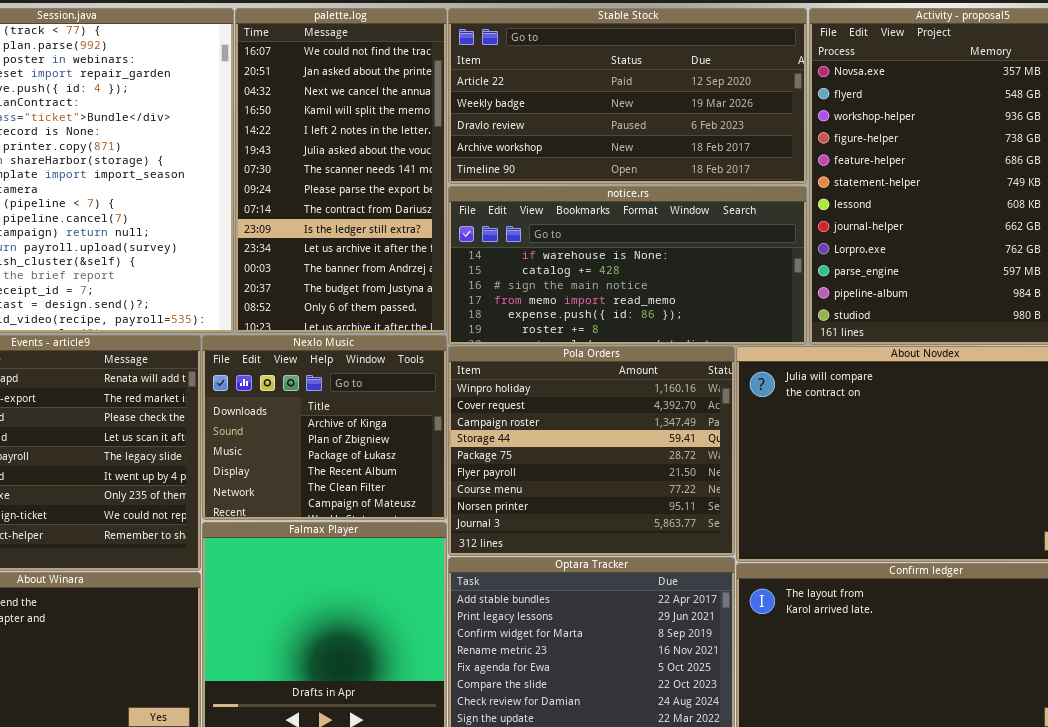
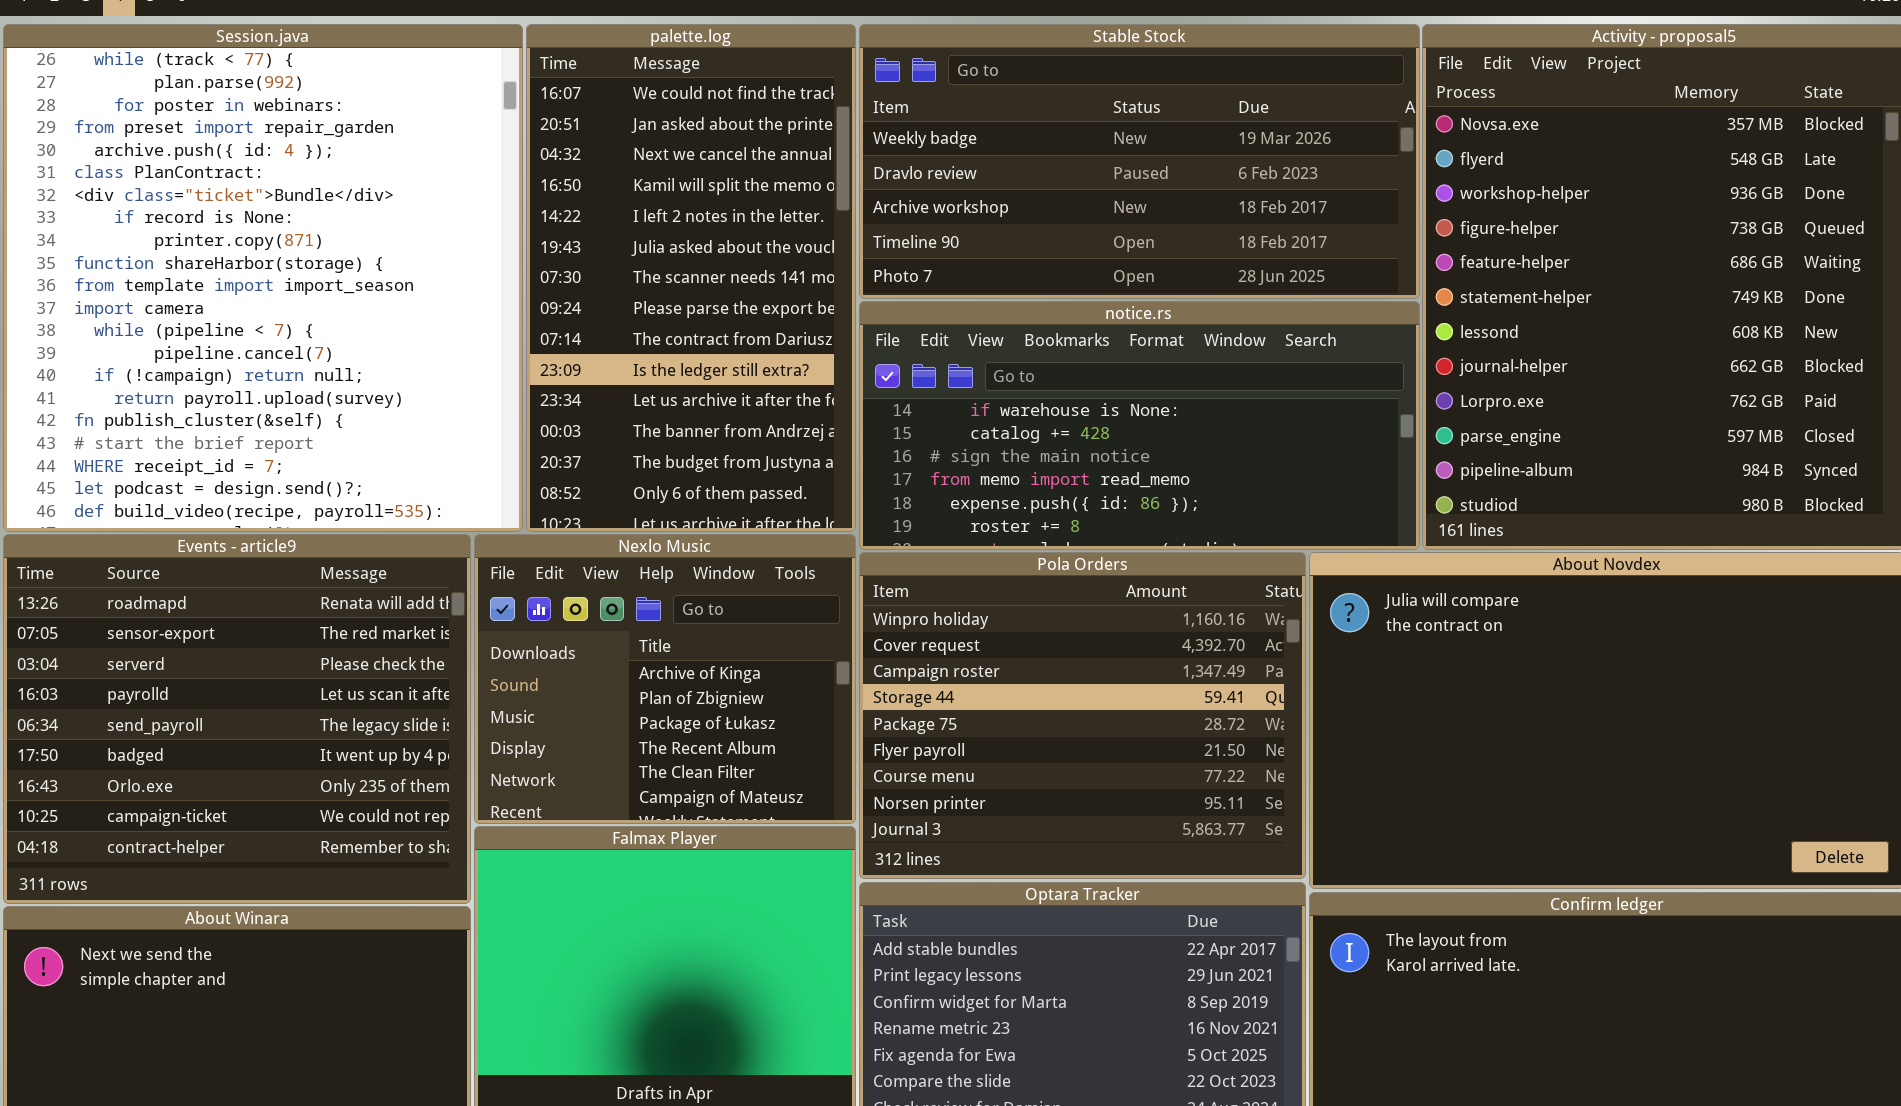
Stable Stock: [448,8,807,184] -> [859,24,1420,299], scrolled down 1 row

